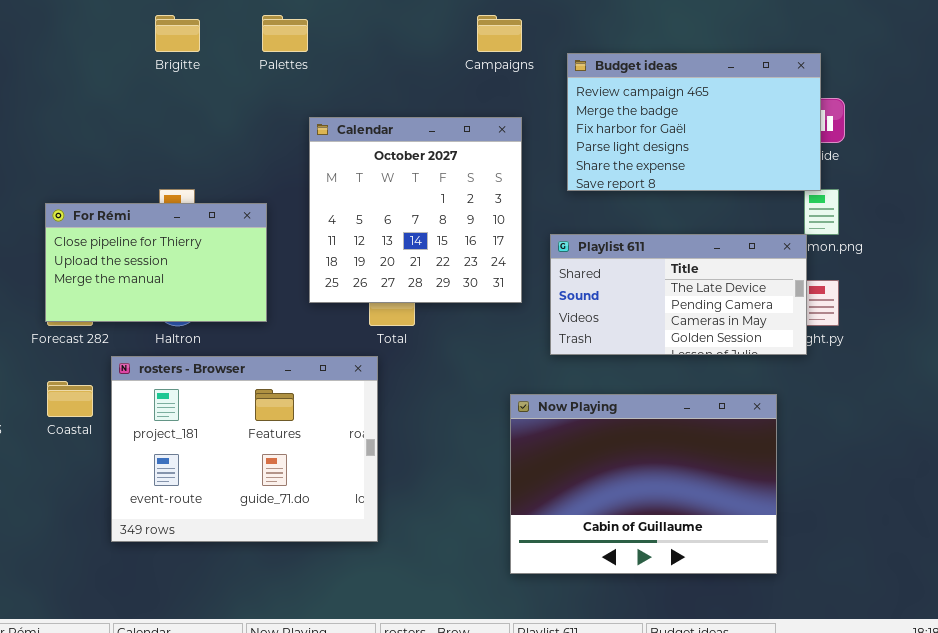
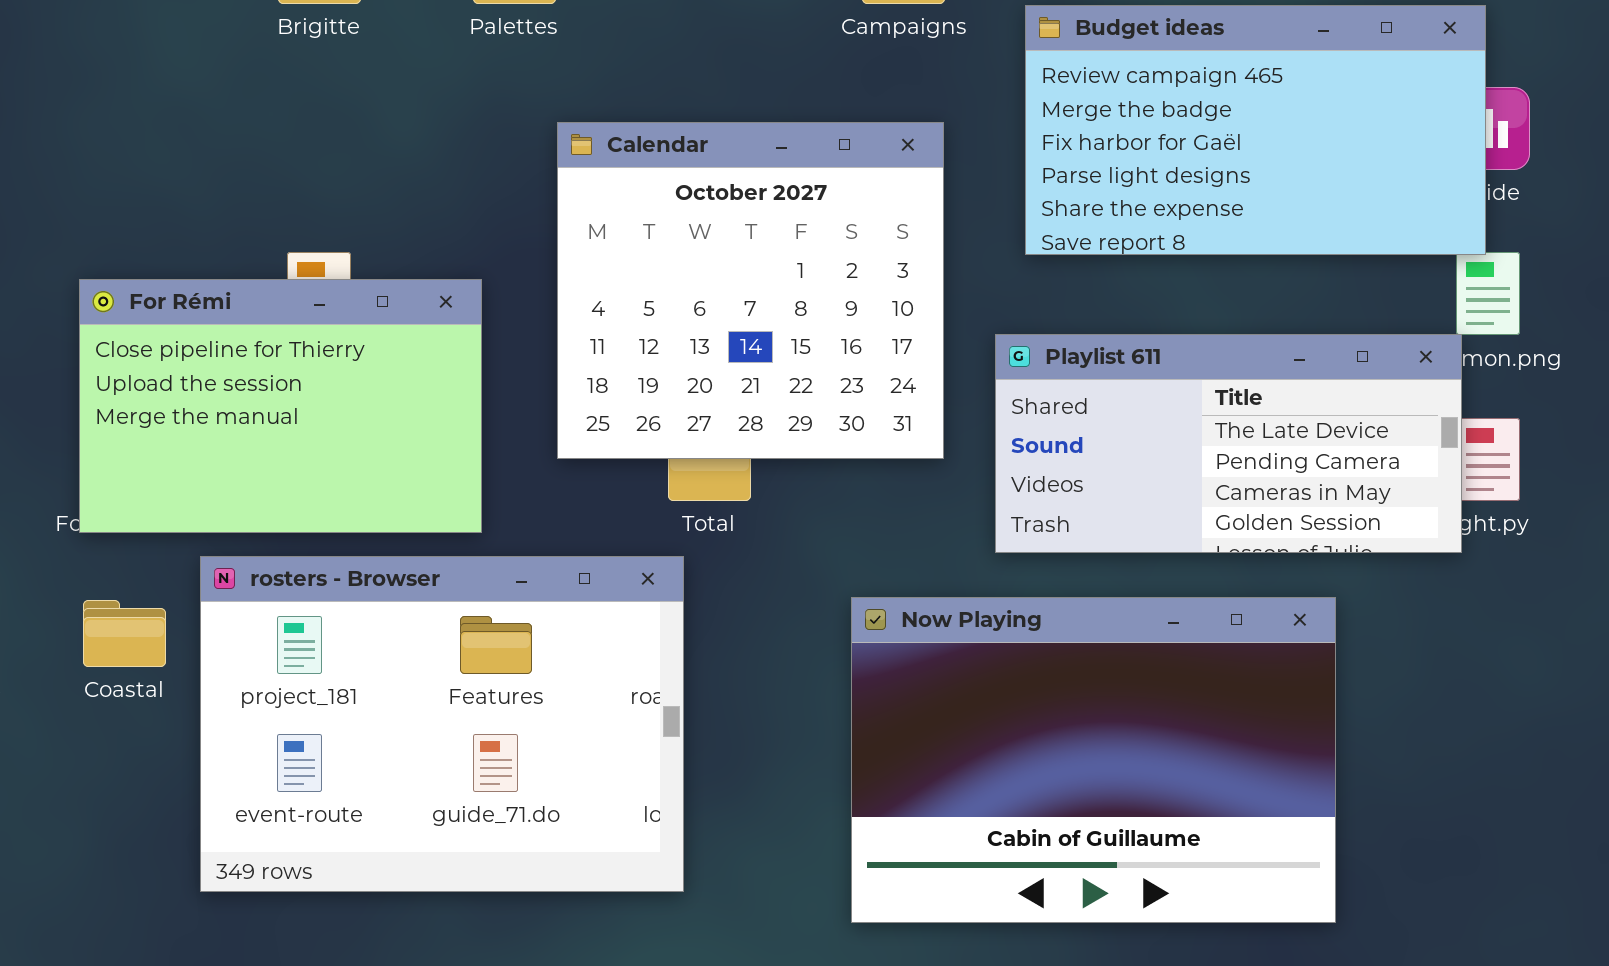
For Rémi: [45,203,267,322] -> [79,279,482,533], resized
Now Playing: [510,394,777,574] -> [851,597,1336,923], moved

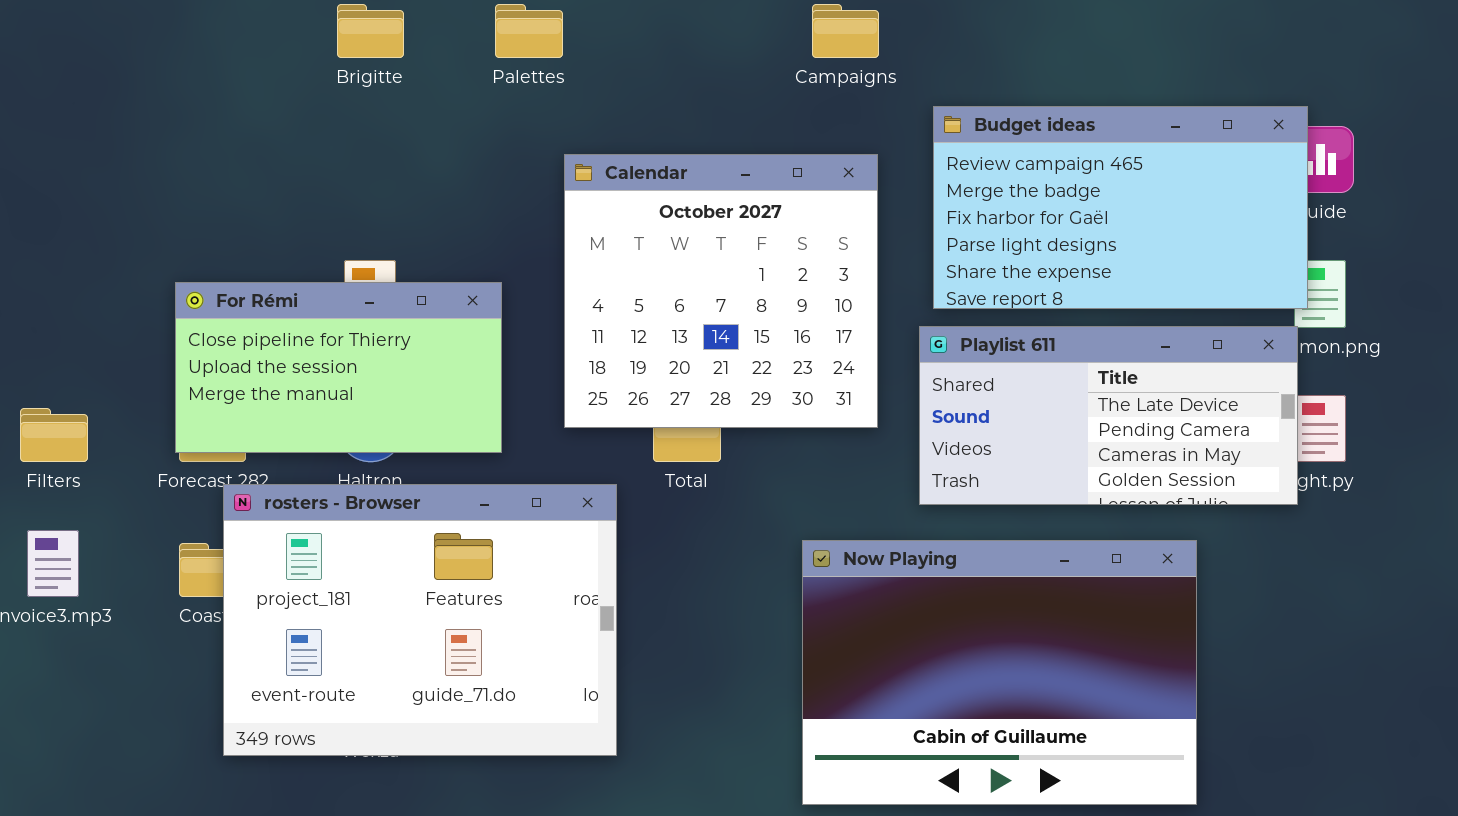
Budget ideas: [1025,5,1486,255] -> [933,106,1308,309], moved
For Rémi: [79,279,482,533] -> [175,282,502,453], resized
rosters - Browser: [200,556,684,892] -> [223,484,617,756], moved

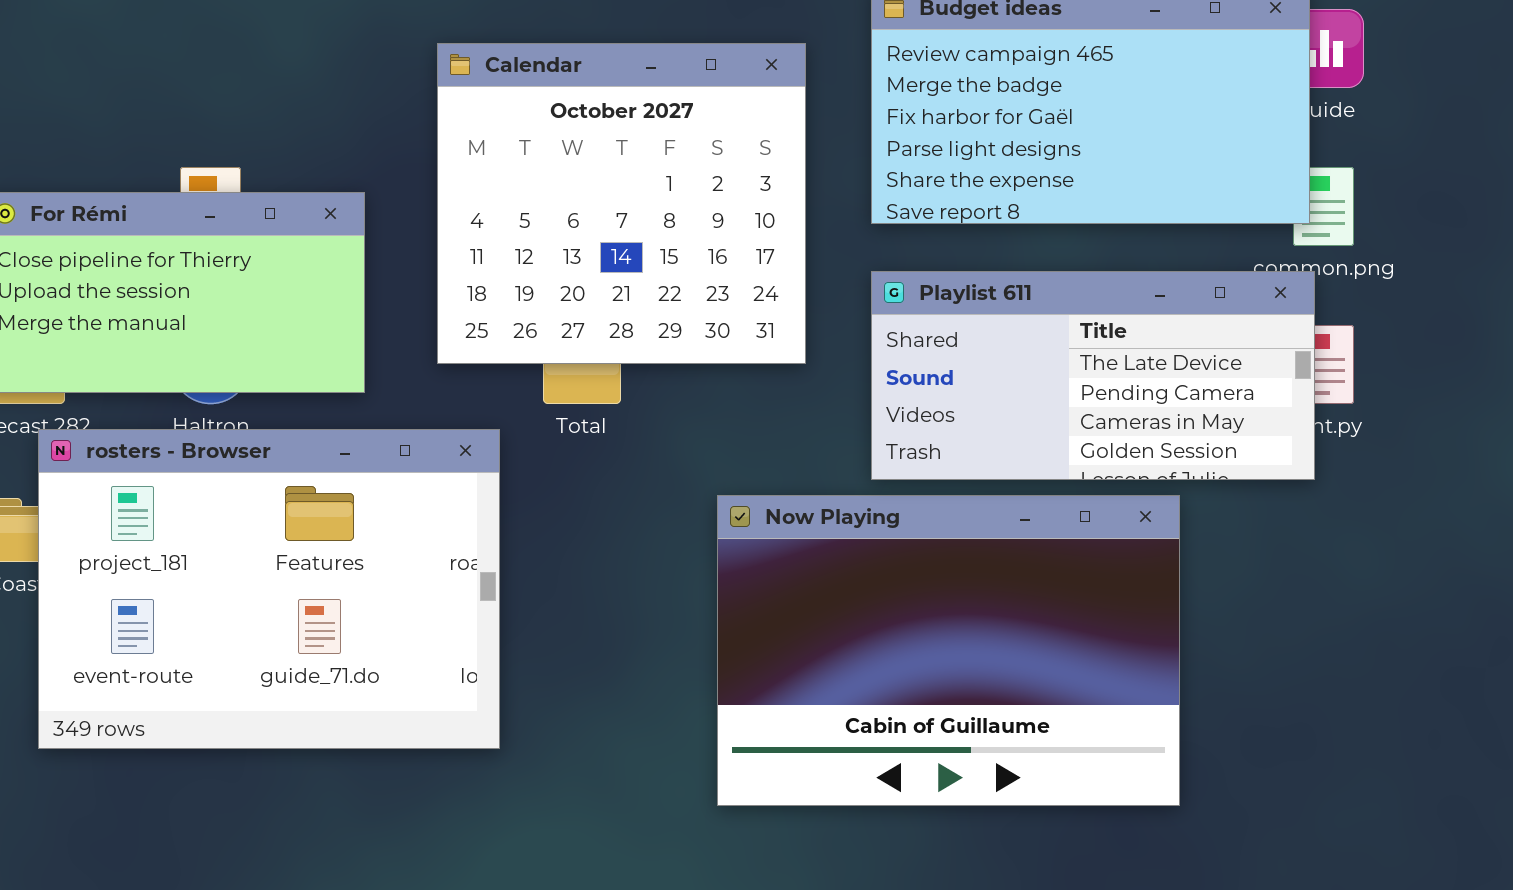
Playlist 611: [919,326,1298,505] -> [871,271,1315,480], moved

